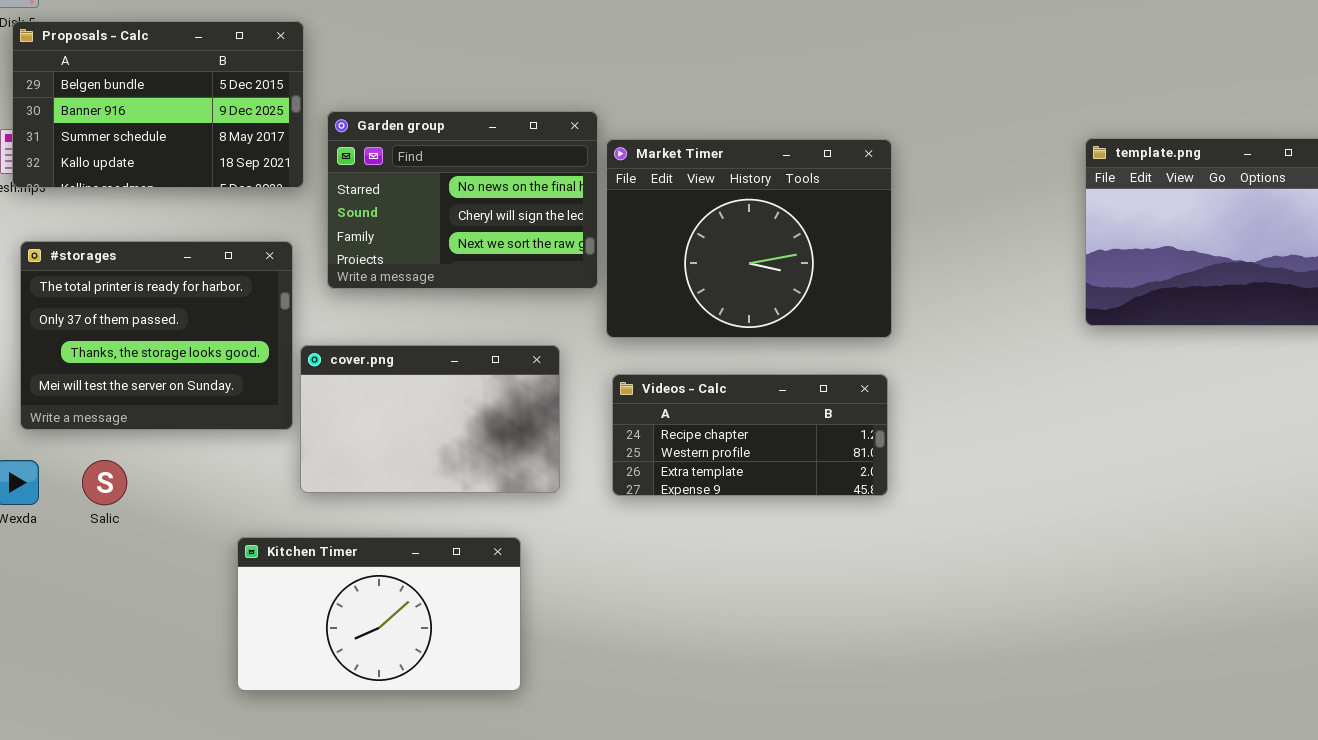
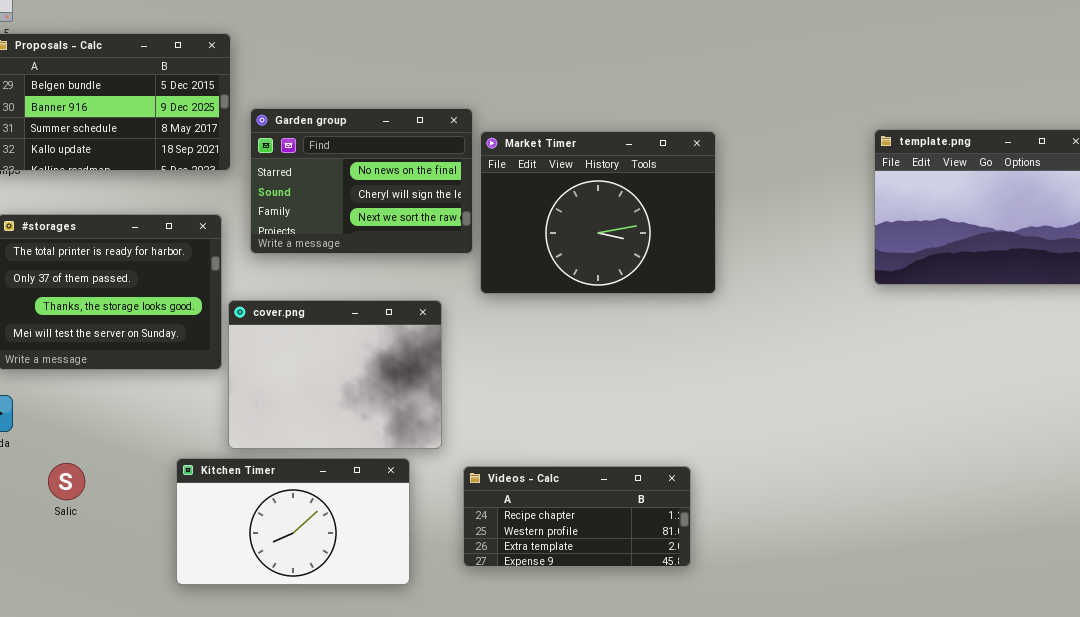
cover.png: [300,345,560,493] -> [228,300,442,449], resized
Videos - Calc: [612,374,888,496] -> [463,466,691,567], moved
Salic: [82,460,127,505] -> [48,463,85,500], moved

